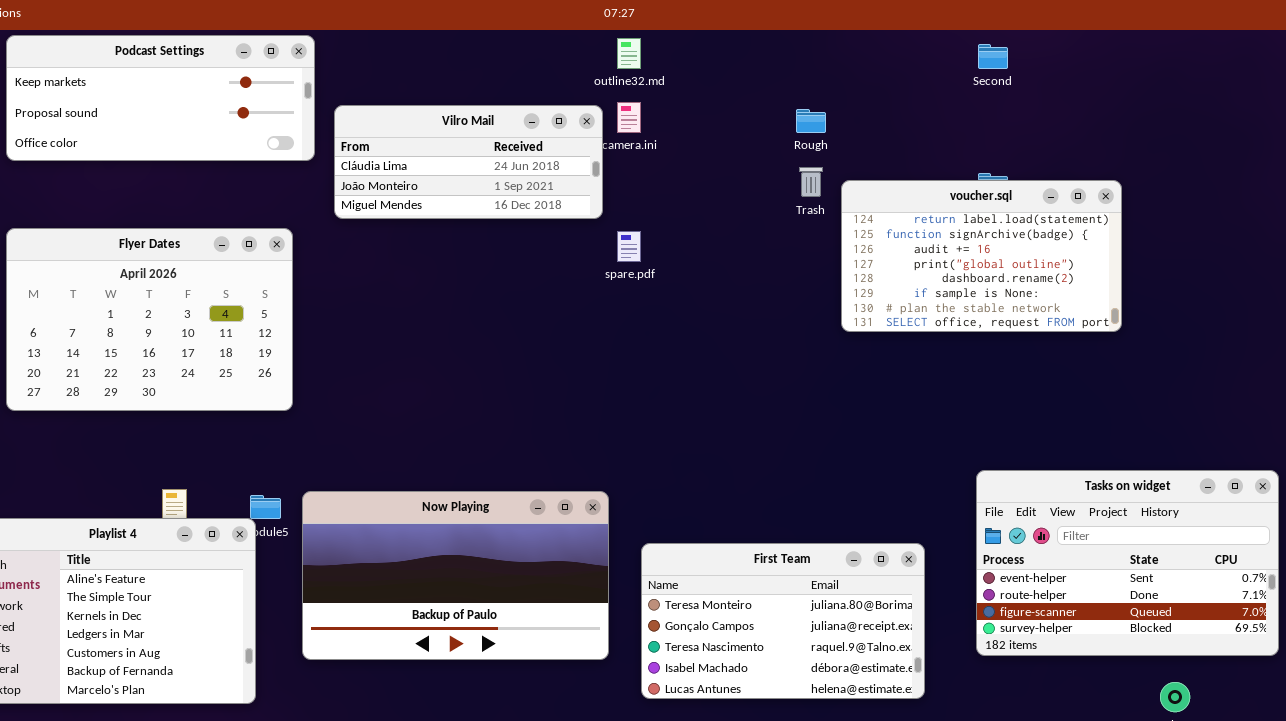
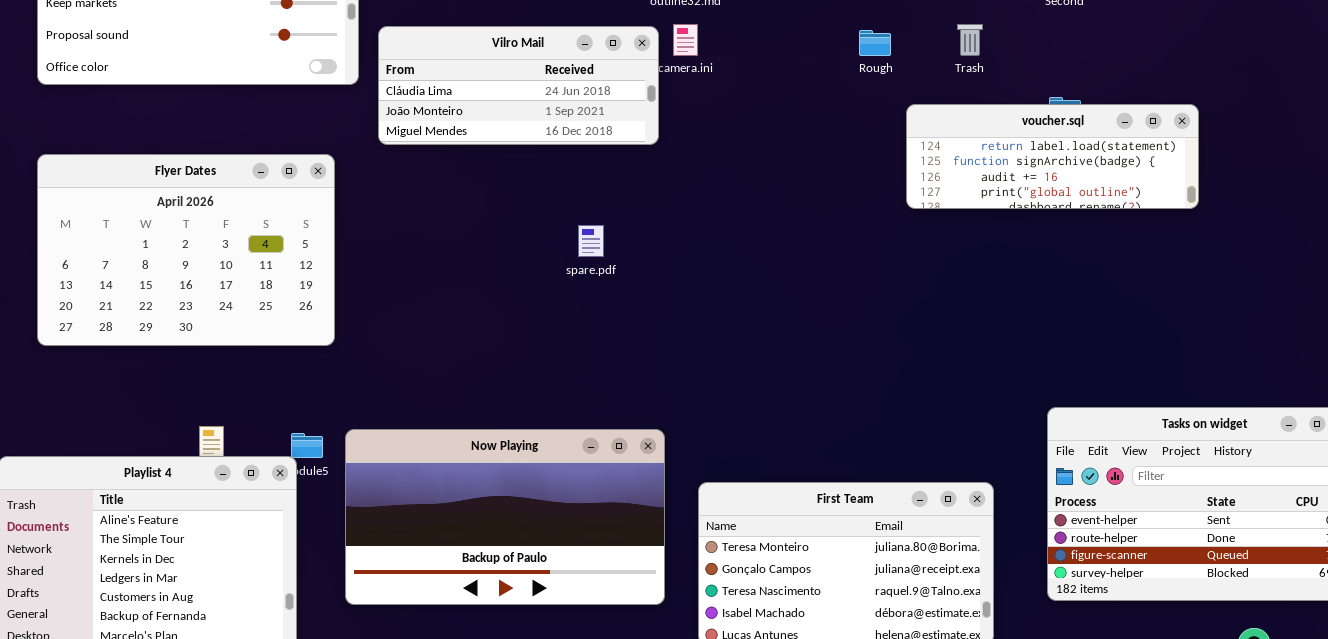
Trash: [799,167,823,197] -> [957,24,983,56], moved
voucher.sql: [841,180,1122,332] -> [906,104,1199,209], resized
spare.pdf: [617,231,641,262] -> [578,225,604,257], moved

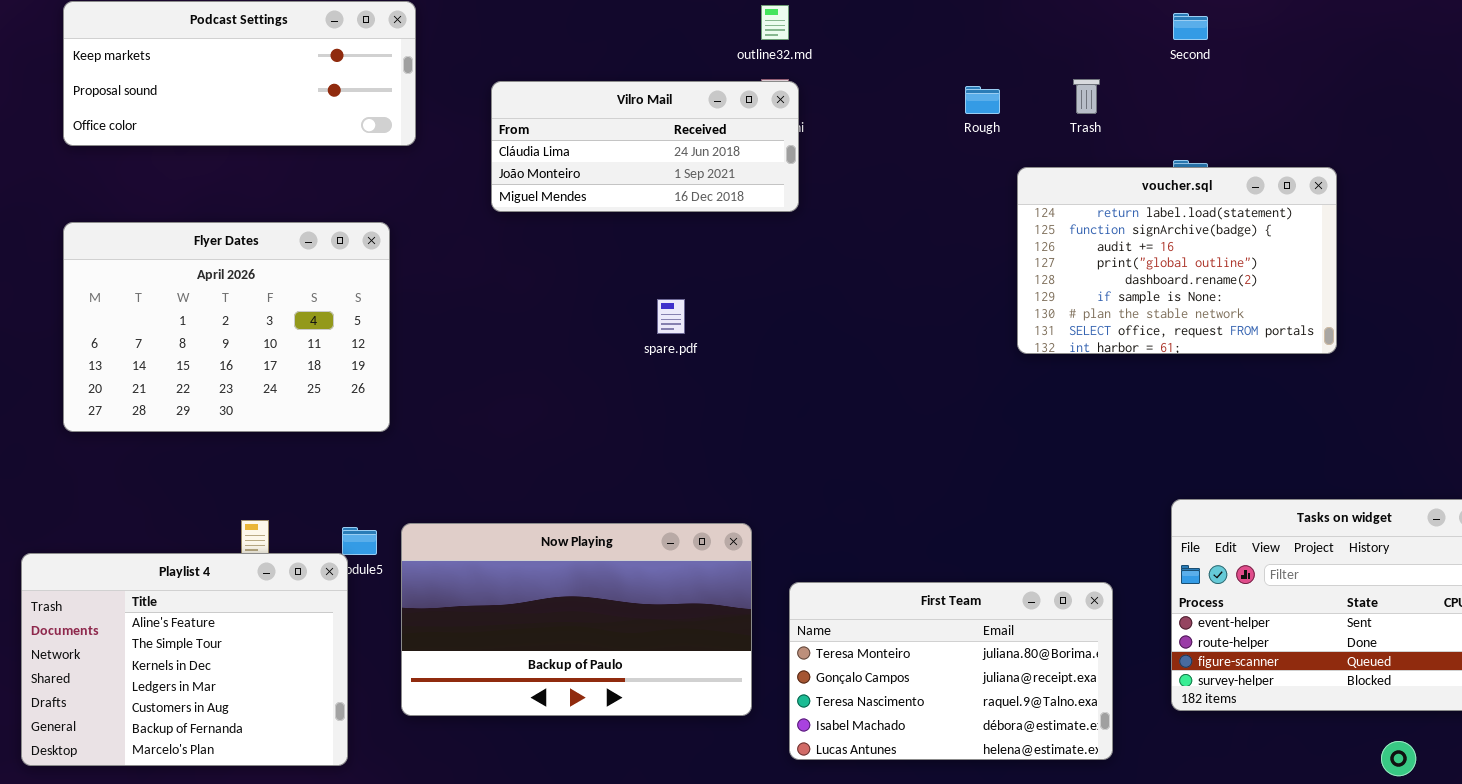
Vilro Mail: [378,26,659,145] -> [491,81,799,212], moved
voucher.sql: [906,104,1199,209] -> [1017,167,1337,354], resized

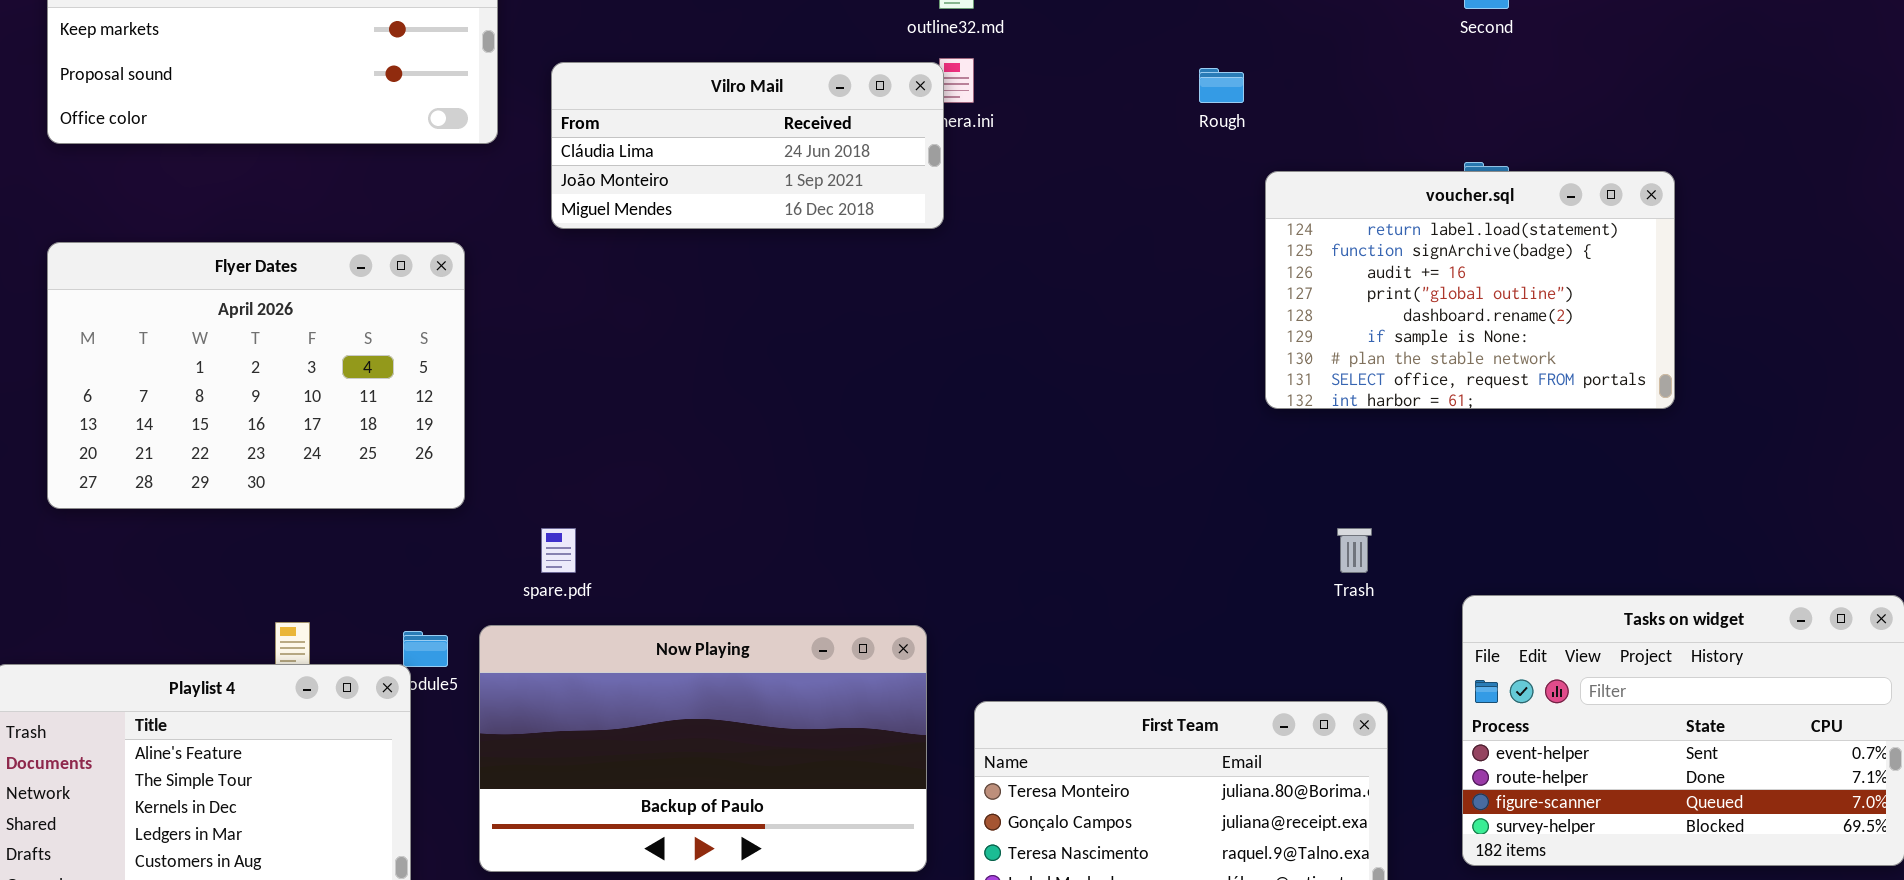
Trash: [1073,79,1100,114] -> [1337,528,1372,573], moved
Vilro Mail: [491,81,799,212] -> [551,62,944,229], moved
spare.pdf: [657,299,685,334] -> [541,528,576,573], moved

